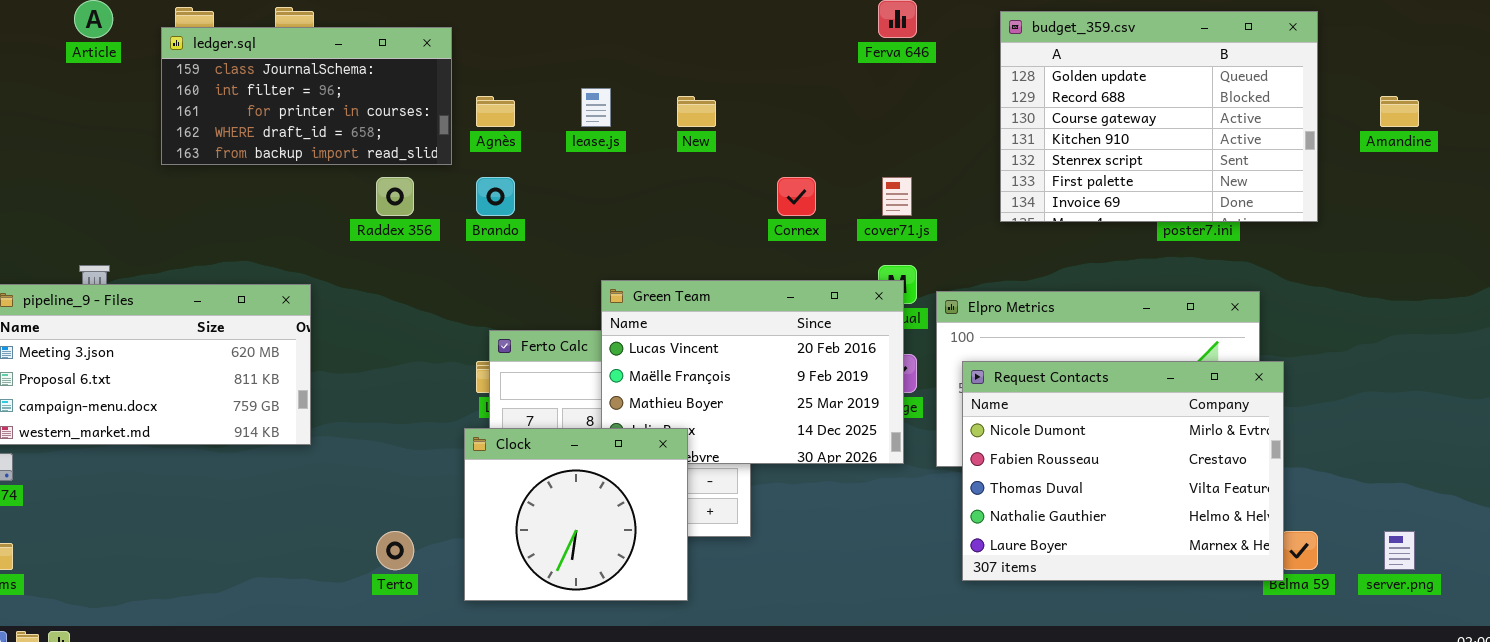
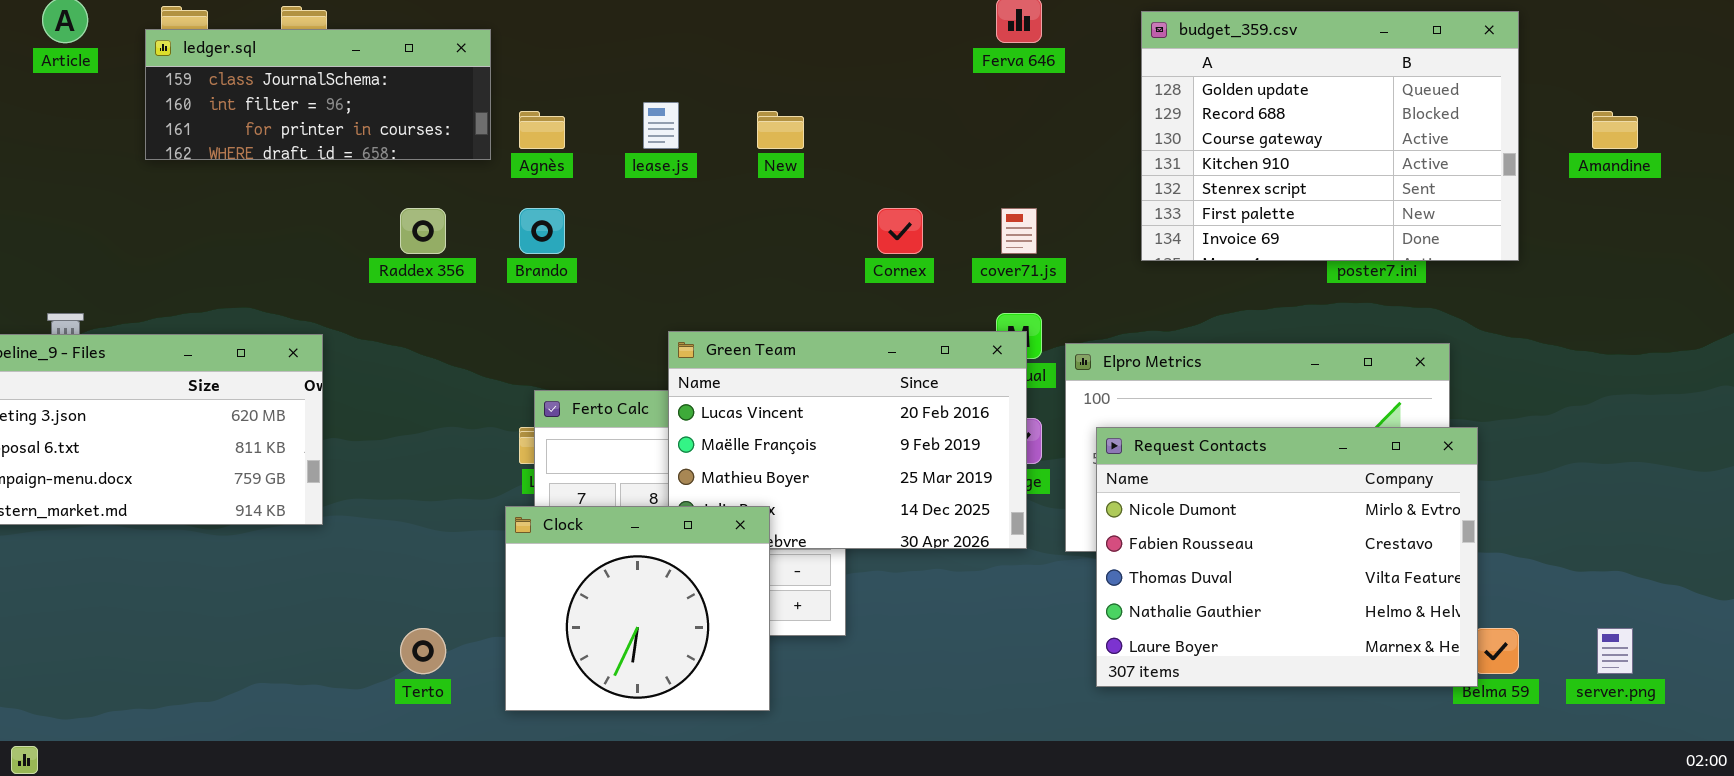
ledger.sql: [161,27,452,165] -> [145,29,491,160], resized

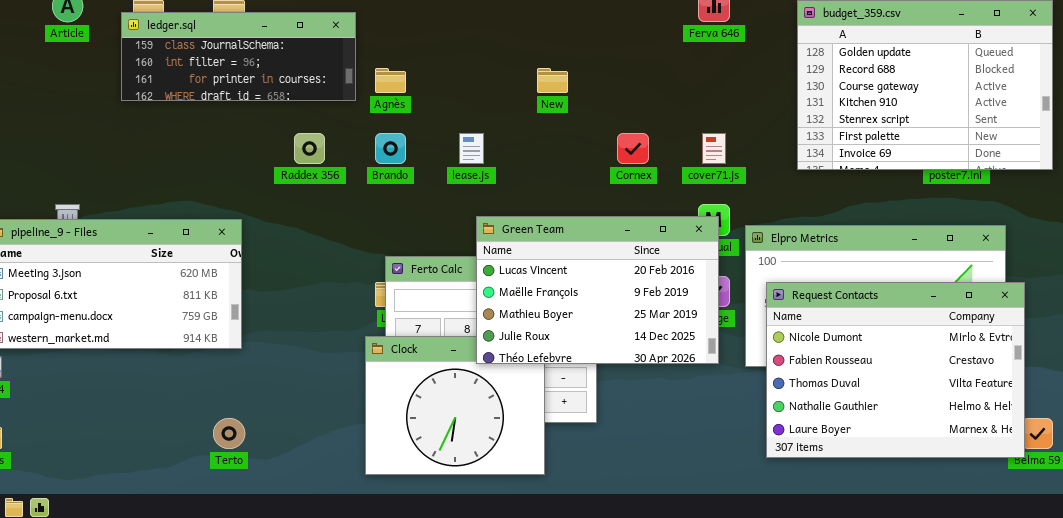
lease.js: [643,102,679,149] -> [459,133,484,164], moved
Green Team: [668,331,1027,549] -> [476,216,719,364], raised
Terto: [400,628,446,674] -> [213,418,245,449], moved

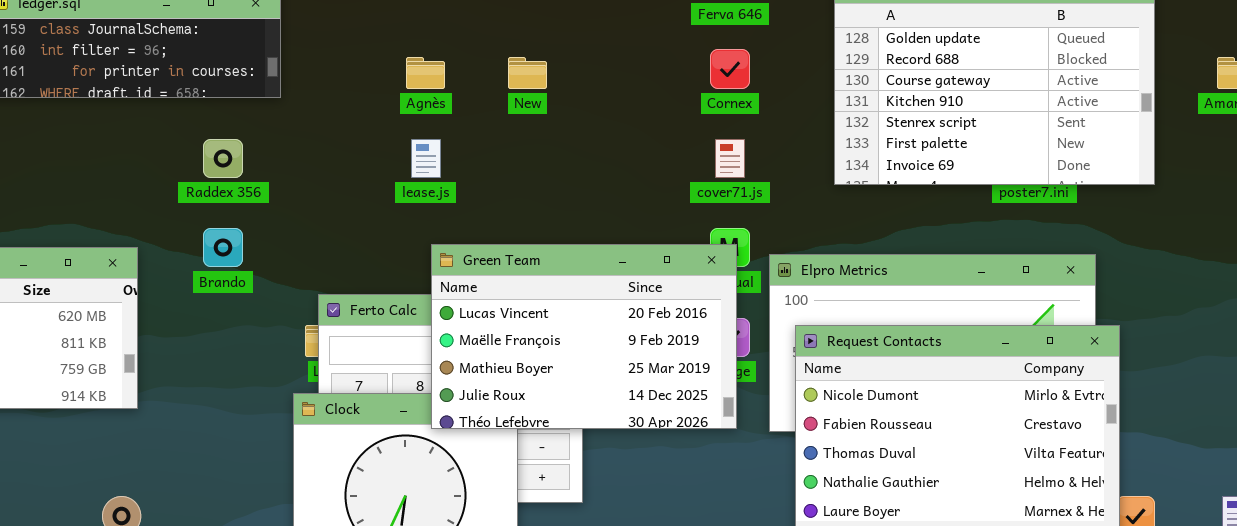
Agnès: [375,68,406,93] -> [406,57,445,89], moved
Brando: [375,133,406,164] -> [203,228,243,267], moved
Cornex: [617,133,649,164] -> [710,49,750,89], moved

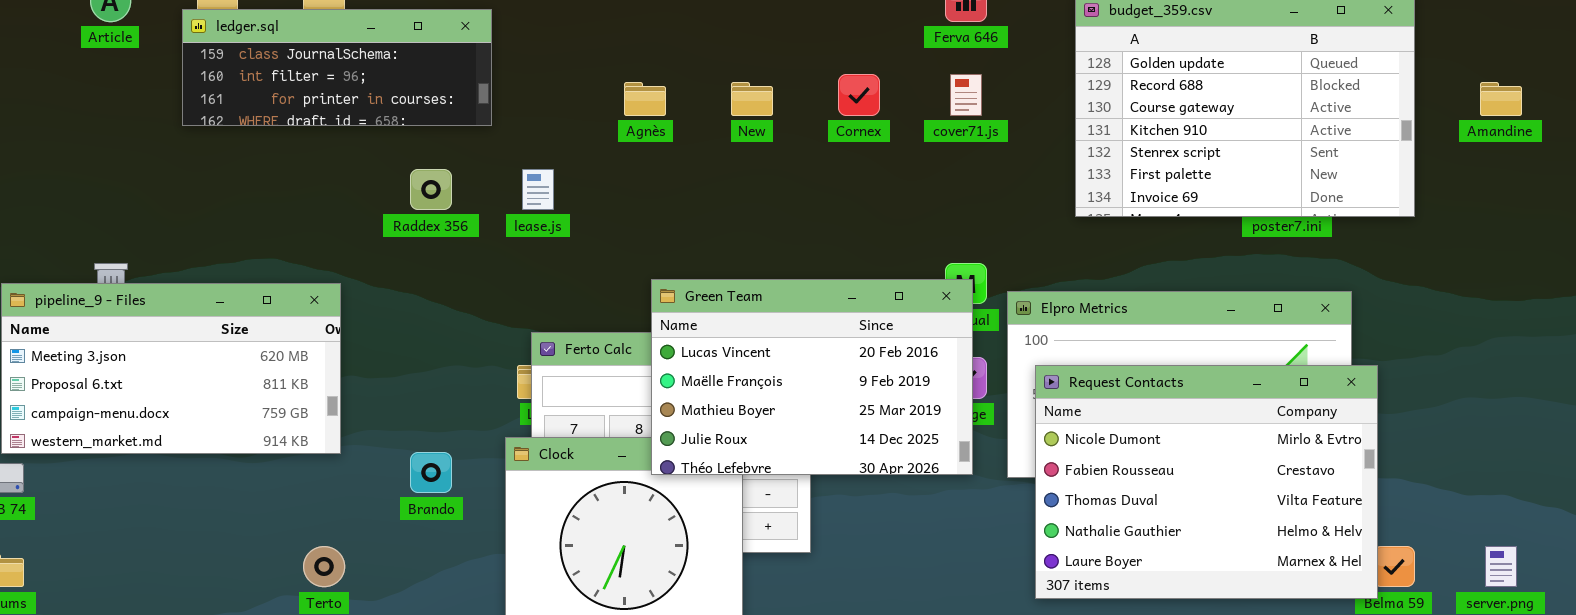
Cornex: [710,49,750,89] -> [838,74,880,116], moved
lease.js: [411,139,441,178] -> [522,169,554,210], moved
cover71.js: [715,139,745,178] -> [950,74,982,116], moved
Brando: [203,228,243,267] -> [410,452,452,493], moved

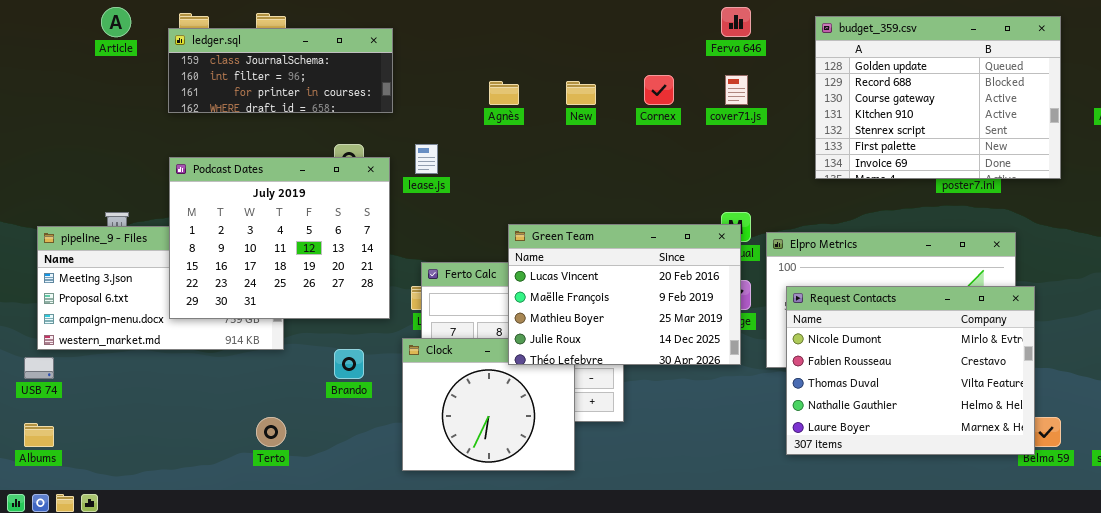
Podcast Dates: none -> [169,157,390,319], opened

